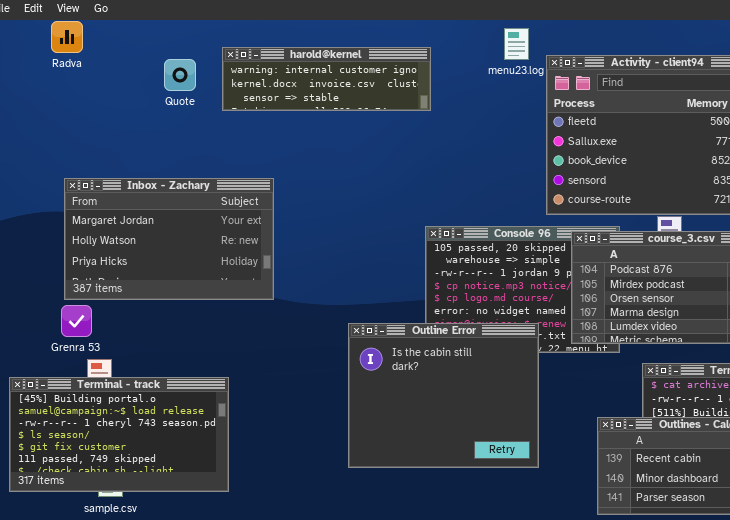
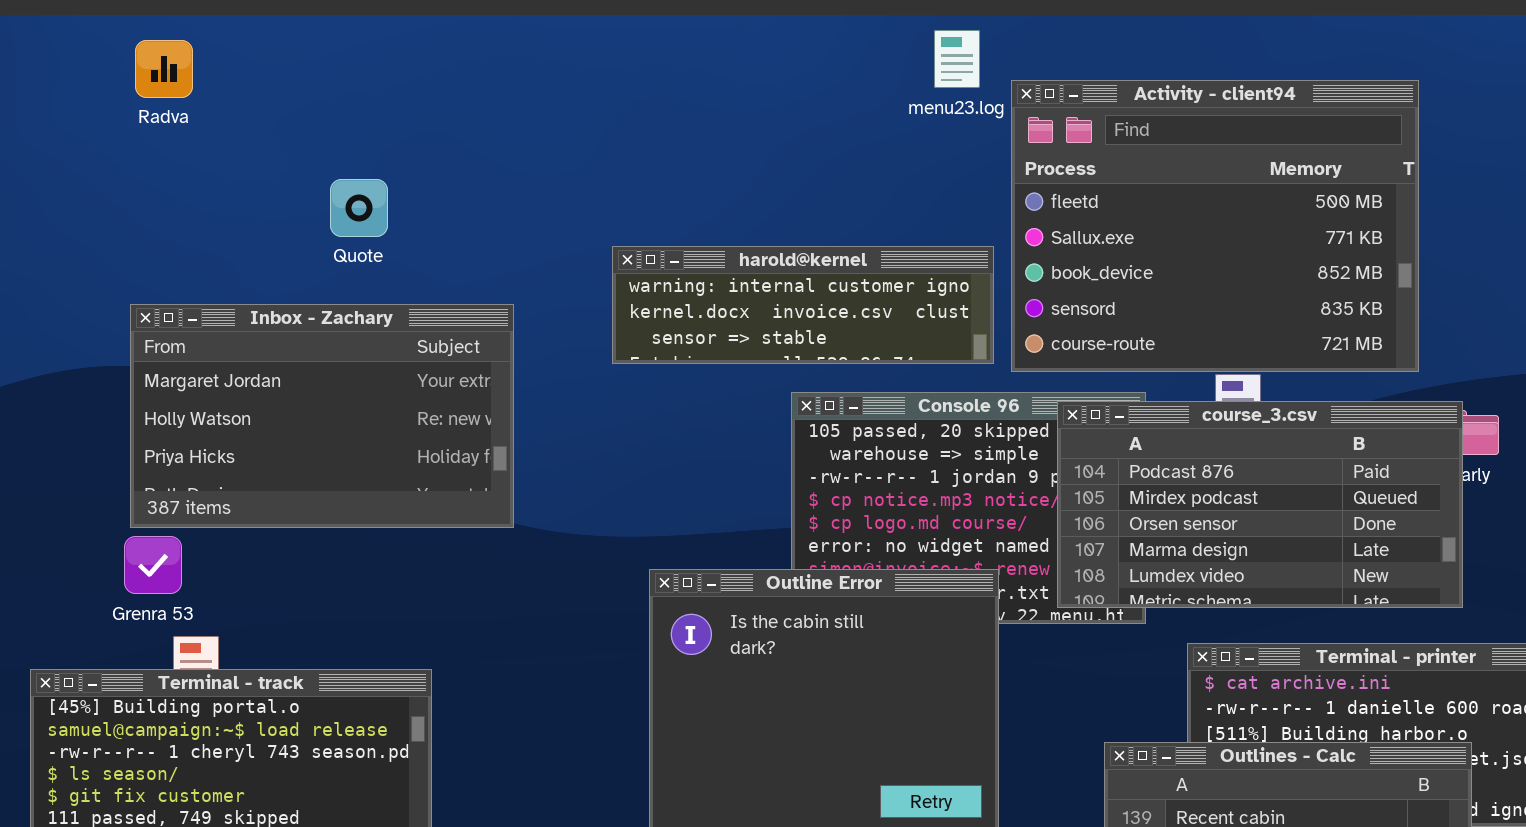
Radva: [51,21,83,53] -> [135,40,193,98], moved
harold@kernel: [222,47,431,111] -> [612,246,994,364], moved
Quote: [164,59,196,91] -> [330,179,388,237], moved

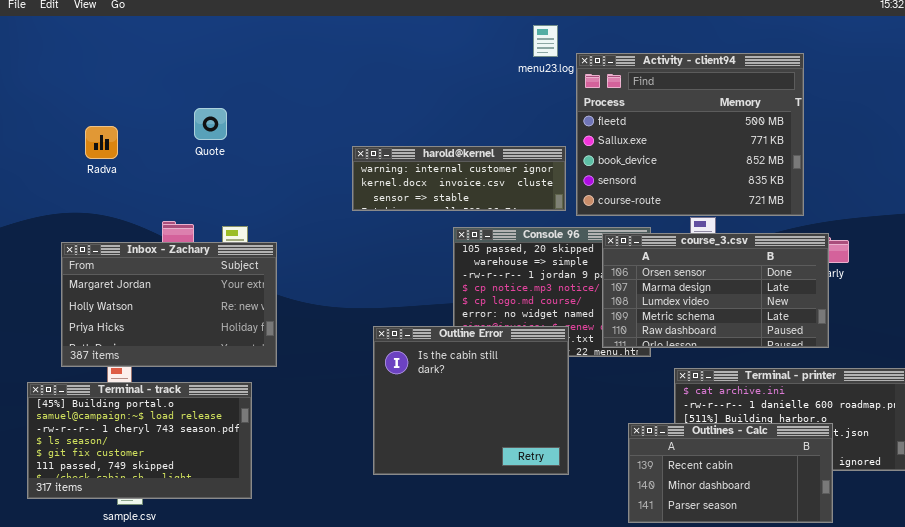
Radva: [135,40,193,98] -> [85,126,118,159], moved
Inbox - Zachary: [130,304,514,528] -> [61,242,277,367], moved
course_3.csv: [1057,401,1463,608] -> [602,233,829,348], scrolled down 2 rows

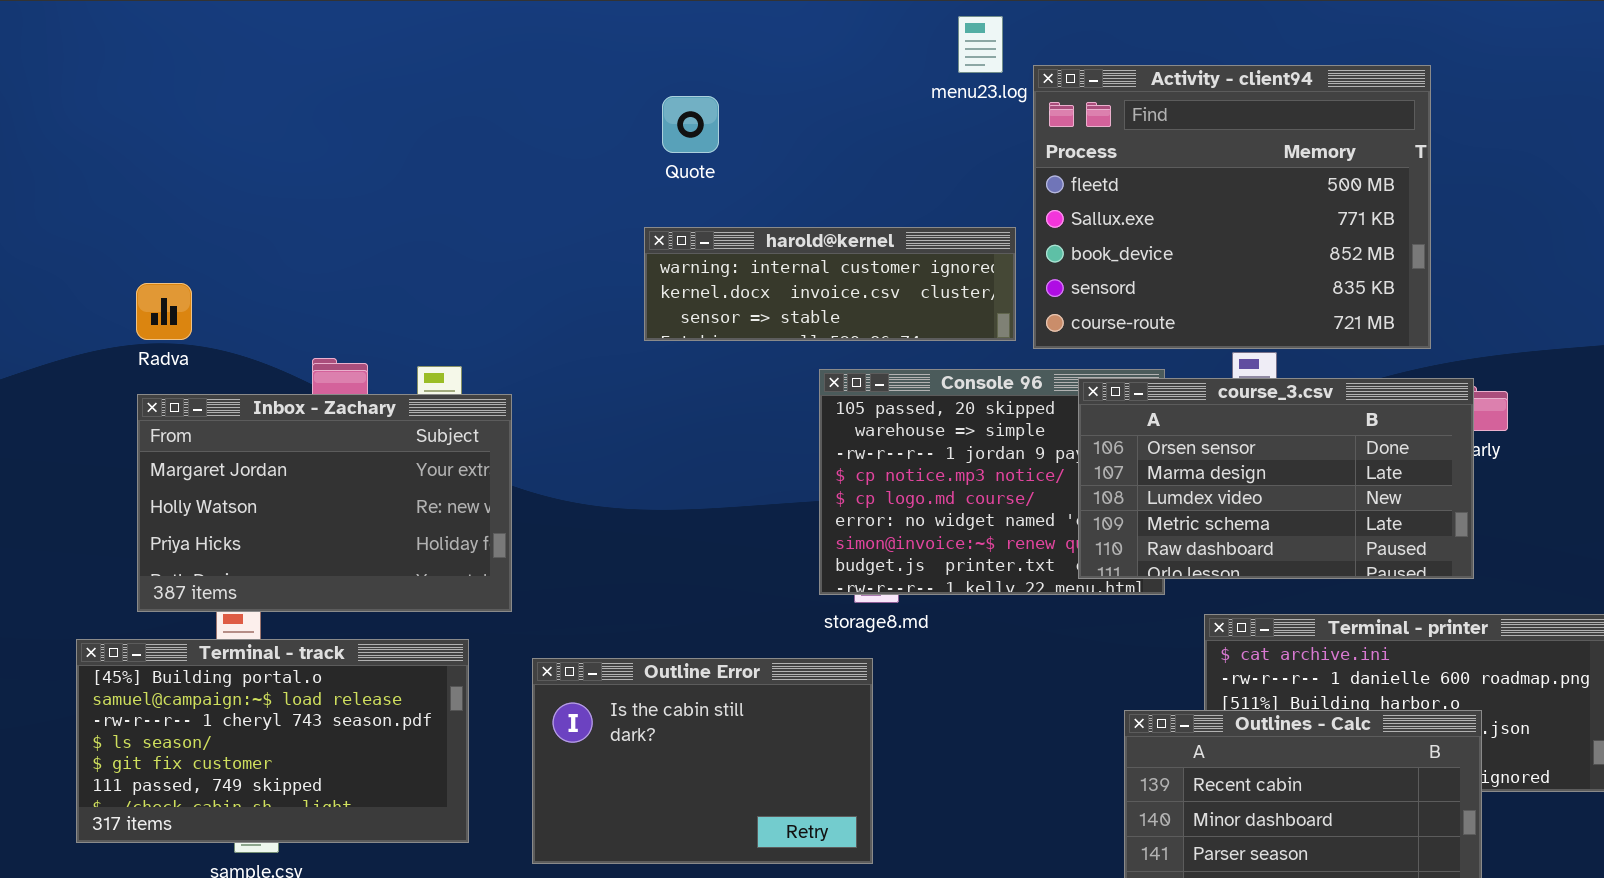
Quote: [194,108,227,140] -> [662,96,719,153], moved
Radva: [85,126,118,159] -> [136,283,192,340], moved
Outline Error: [373,326,569,475] -> [532,658,873,864], moved, resized

